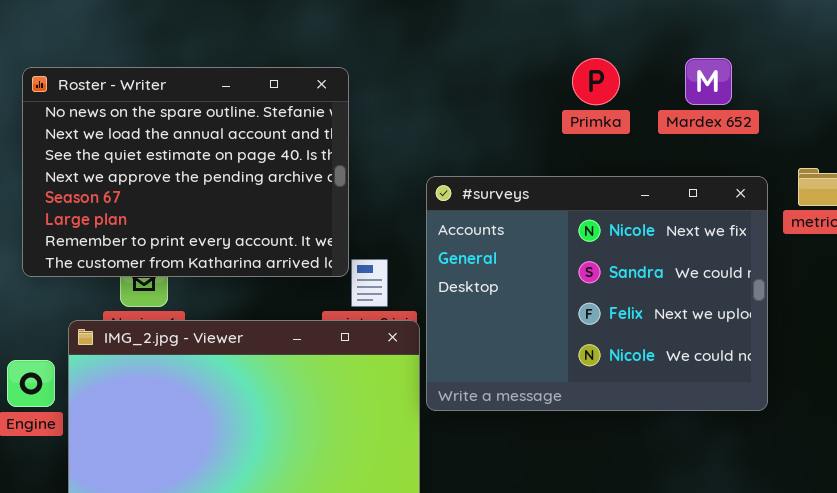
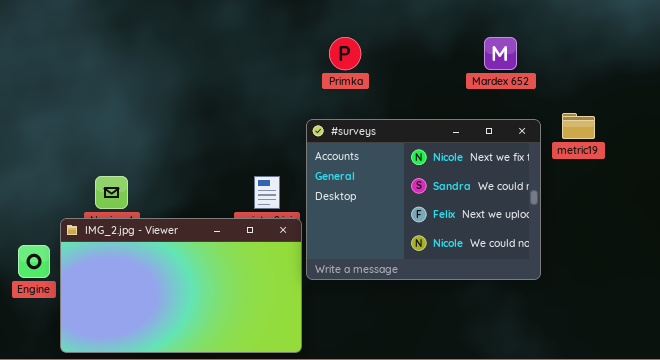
Primka: [572,58,620,105] -> [329,37,361,70], moved
Roster - Writer: [22,67,349,277] -> none, closed

